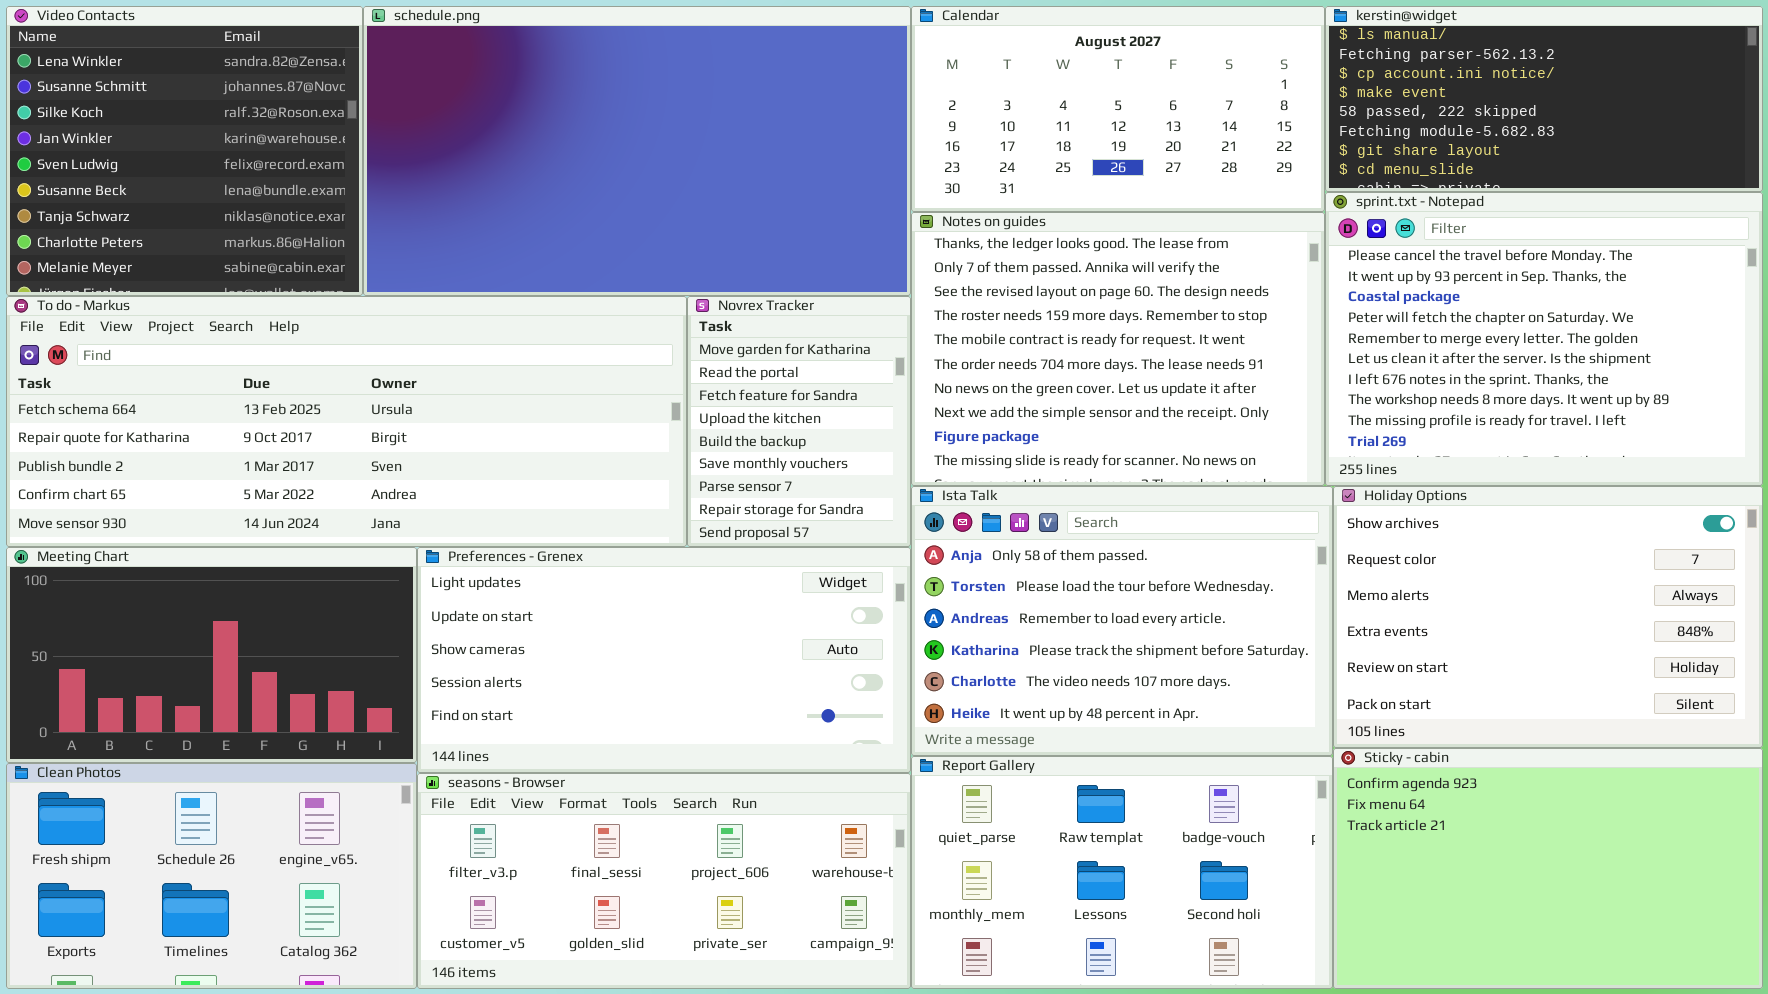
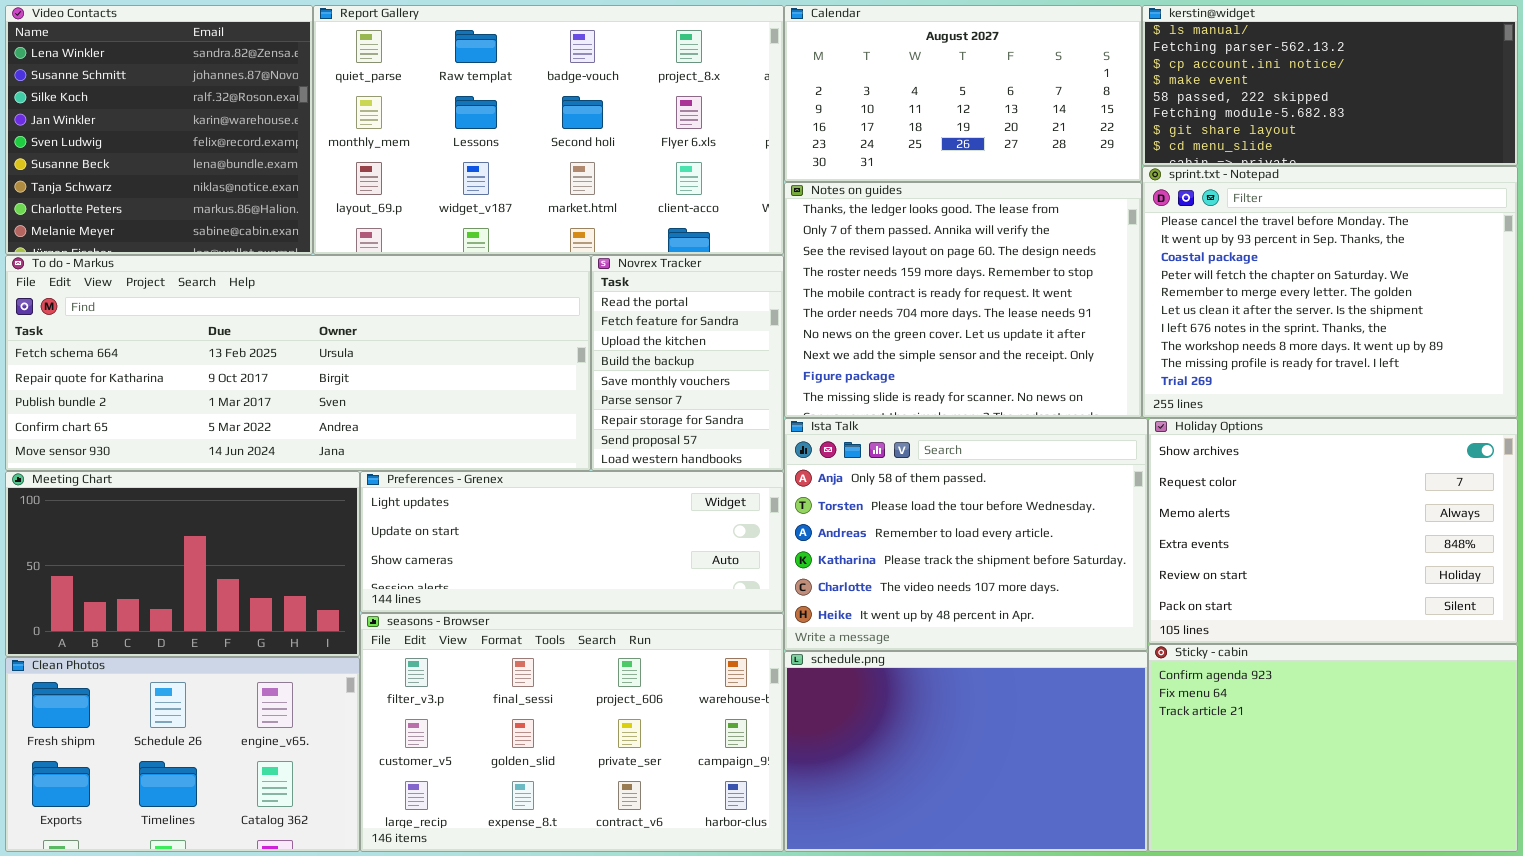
schedule.png: [363,6,911,296] -> [784,651,1148,852], moved, resized
Novrex Tracker: [687,296,911,547] -> [591,255,784,471], scrolled down 1 row
Preferences - Grenex: [417,547,911,773] -> [360,471,784,613], resized
Report Gallery: [911,756,1333,989] -> [313,5,784,255], moved, resized
seasons - Browser: [417,773,911,989] -> [360,613,784,852], resized

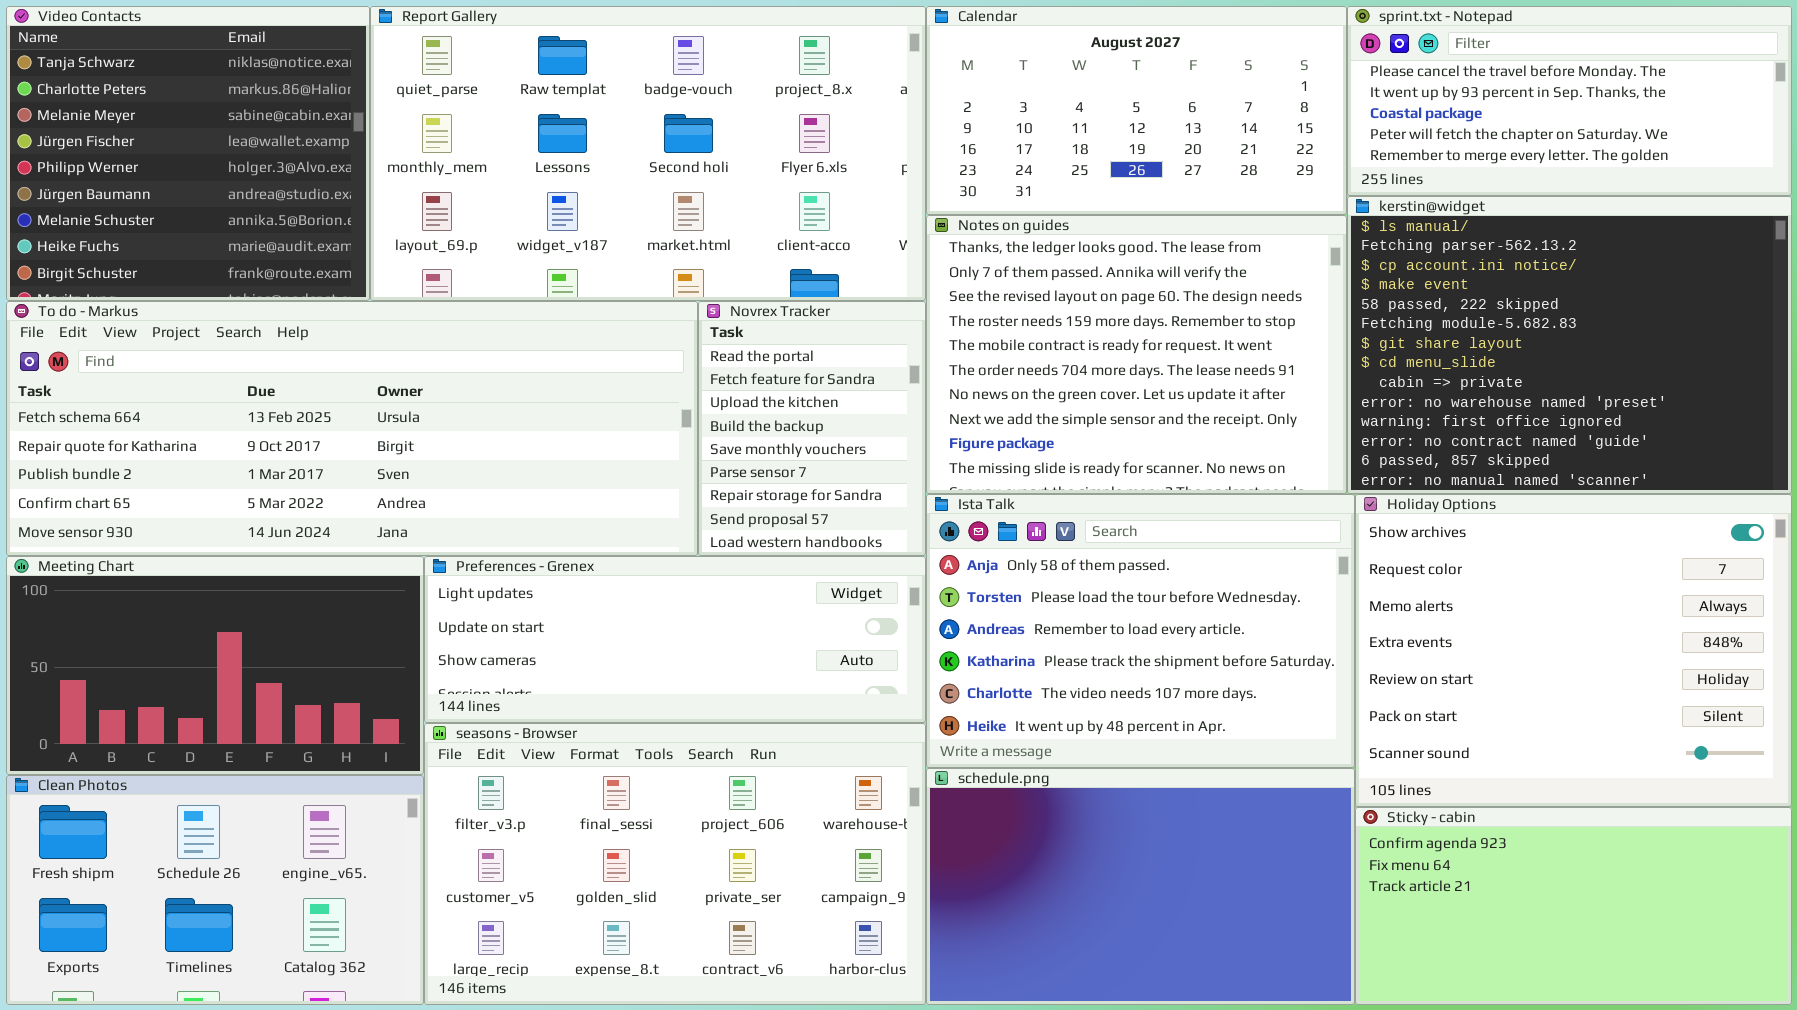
Video Contacts: [5,5,313,255] -> [6,6,370,301], scrolled down 6 rows
kerstin@widget: [1142,5,1518,166] -> [1347,196,1792,494], moved, resized
sprint.txt - Notepad: [1142,166,1518,418] -> [1347,6,1792,196], moved, resized
Holiday Options: [1148,418,1518,644] -> [1355,494,1792,807], resized
Sticky - cabin: [1148,644,1518,852] -> [1355,807,1792,1005], resized

